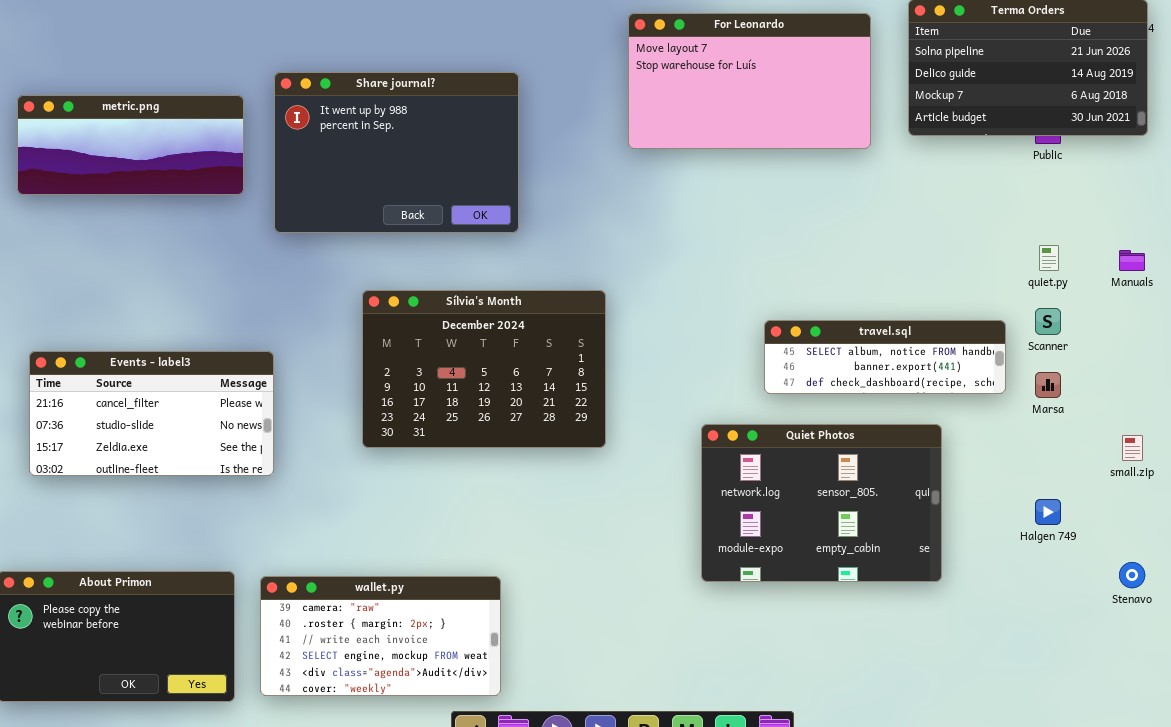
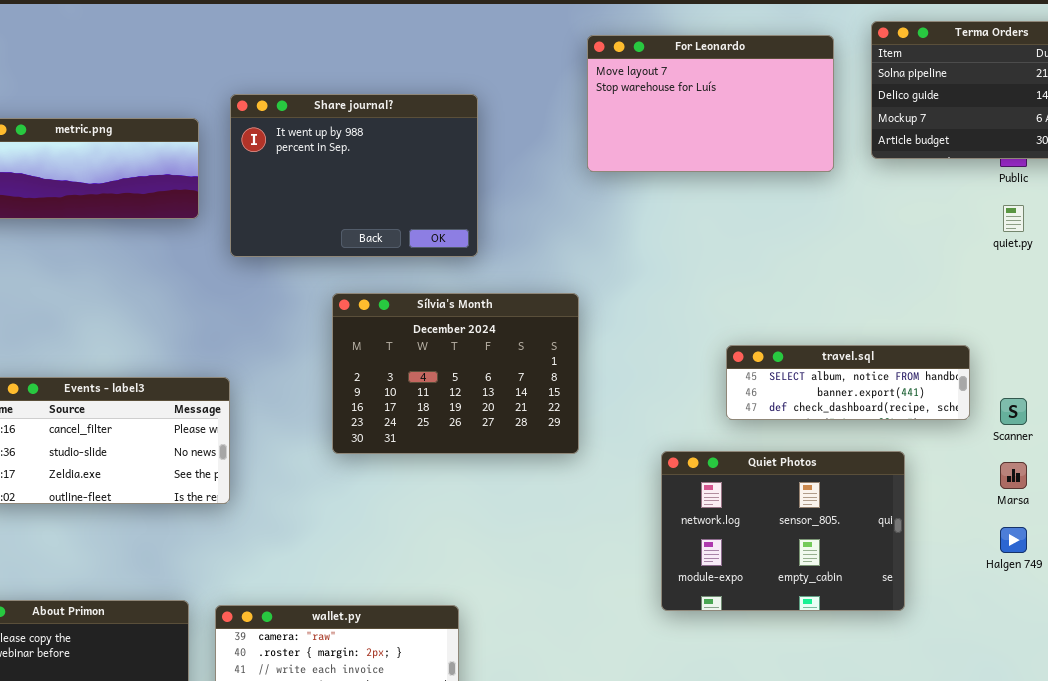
quiet.py: [1039,245,1059,271] -> [1003,205,1024,232], moved
Sílvia's Month: [362,290,606,448] -> [332,293,579,454], moved
Scanner: [1035,308,1061,335] -> [1000,398,1027,425], moved
Marsa: [1035,372,1061,398] -> [1000,462,1027,489], moved

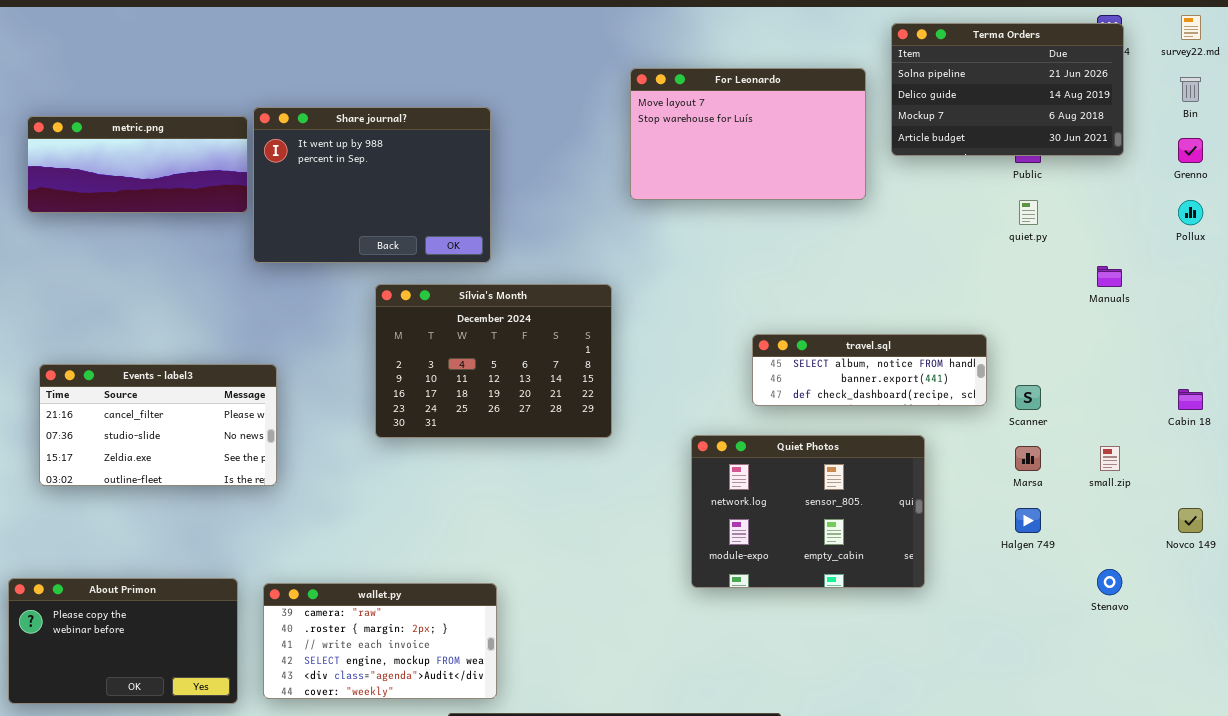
For Leonardo: [587,35,834,172] -> [630,68,866,200], moved
Share journal?: [230,94,478,257] -> [253,107,491,263], moved

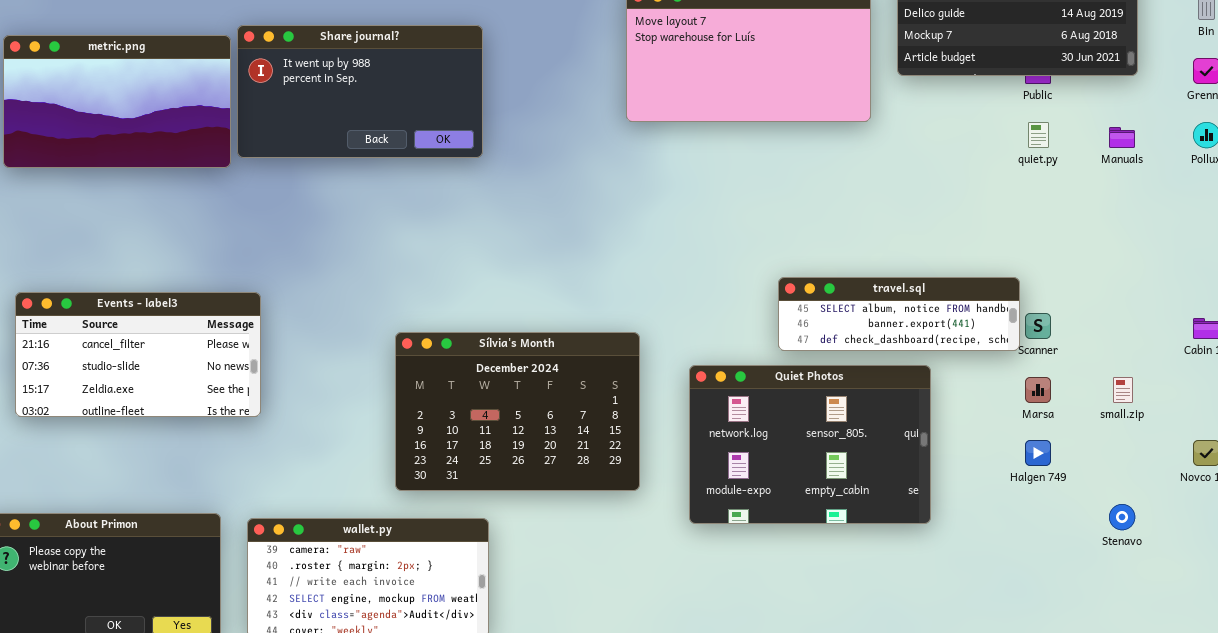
Share journal?: [253,107,491,263] -> [237,25,483,158], resized
metric.png: [27,116,248,213] -> [3,35,231,168], resized
Manuals: [1097,266,1122,287] -> [1109,127,1135,148], moved
Sílvia's Month: [375,284,612,438] -> [395,332,640,491], moved
travel.sql: [752,334,987,406] -> [778,277,1020,351], moved

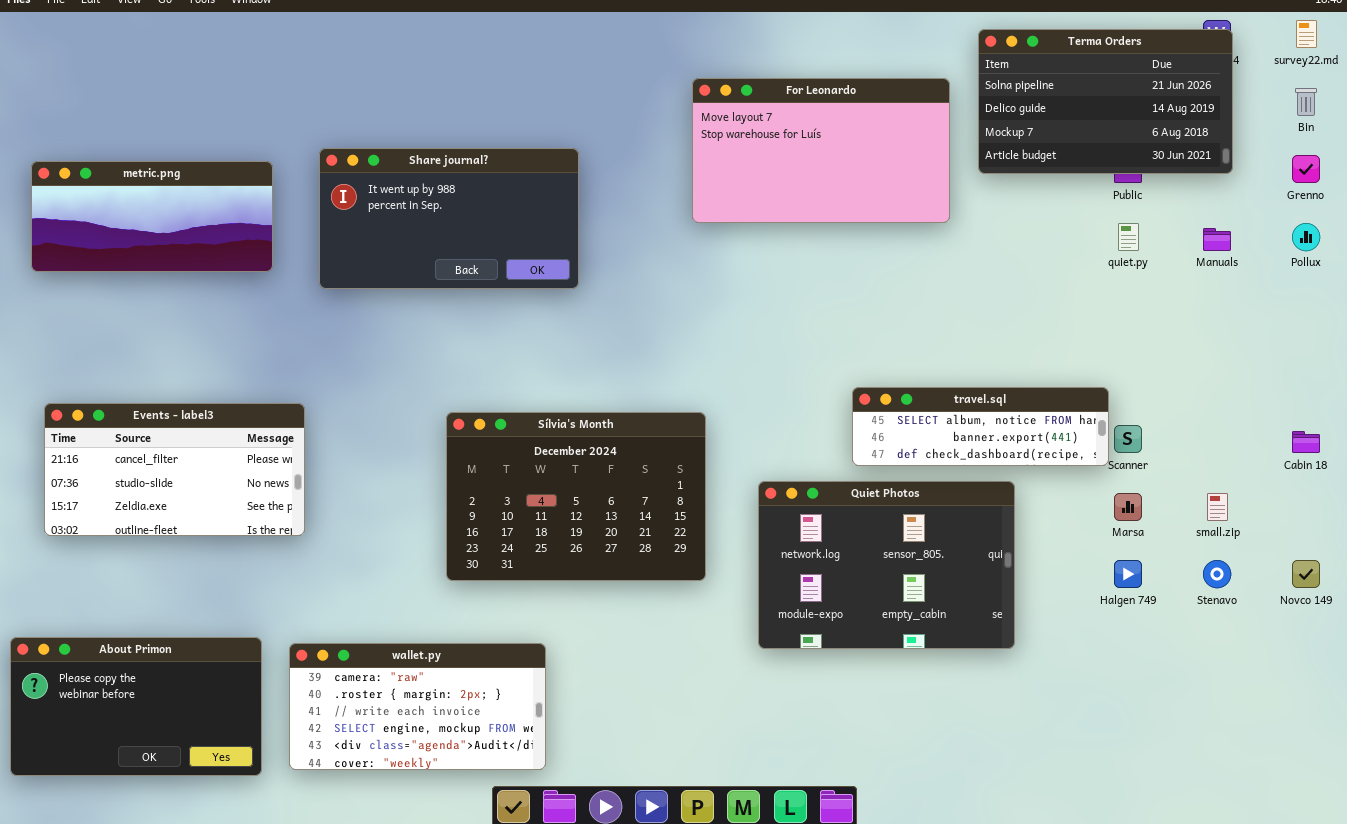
Share journal?: [237,25,483,158] -> [319,148,579,289], moved
metric.png: [3,35,231,168] -> [31,161,273,272], resized
Sílvia's Month: [395,332,640,491] -> [446,412,706,581], moved
Stenavo: [1109,504,1135,530] -> [1203,560,1231,588], moved

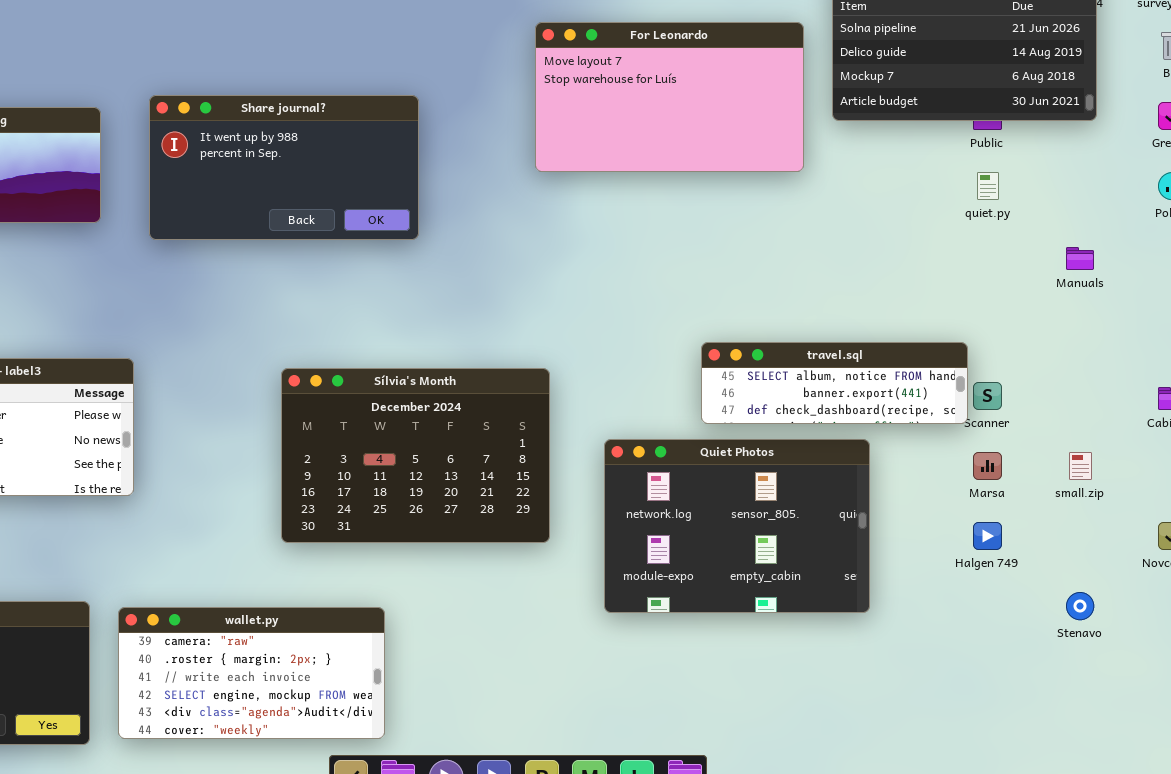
Manuals: [1203,228,1231,251] -> [1066,247,1094,270], moved
Stenavo: [1203,560,1231,588] -> [1066,592,1094,620], moved

